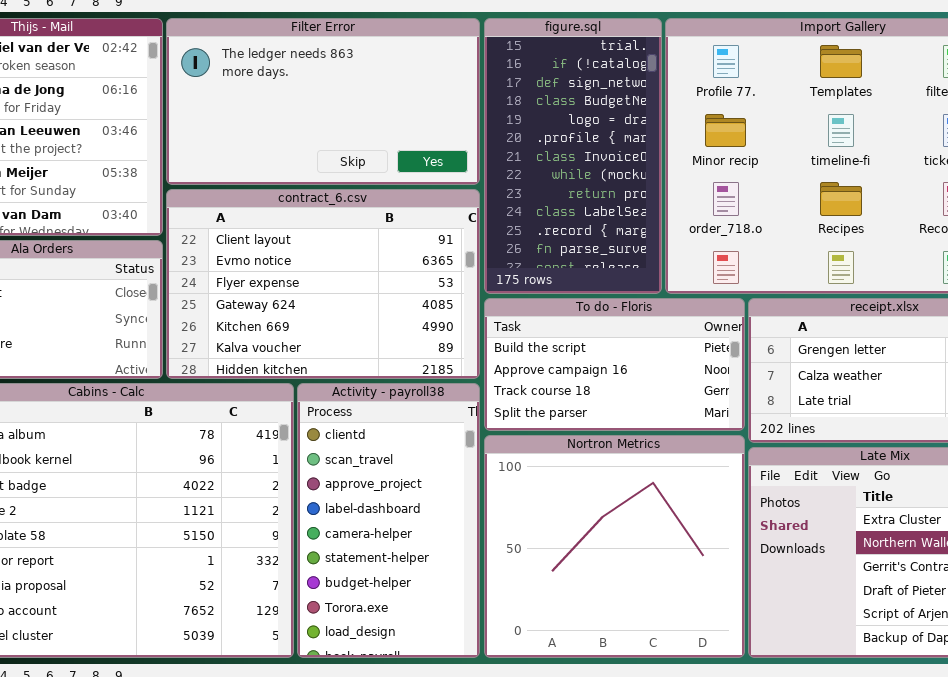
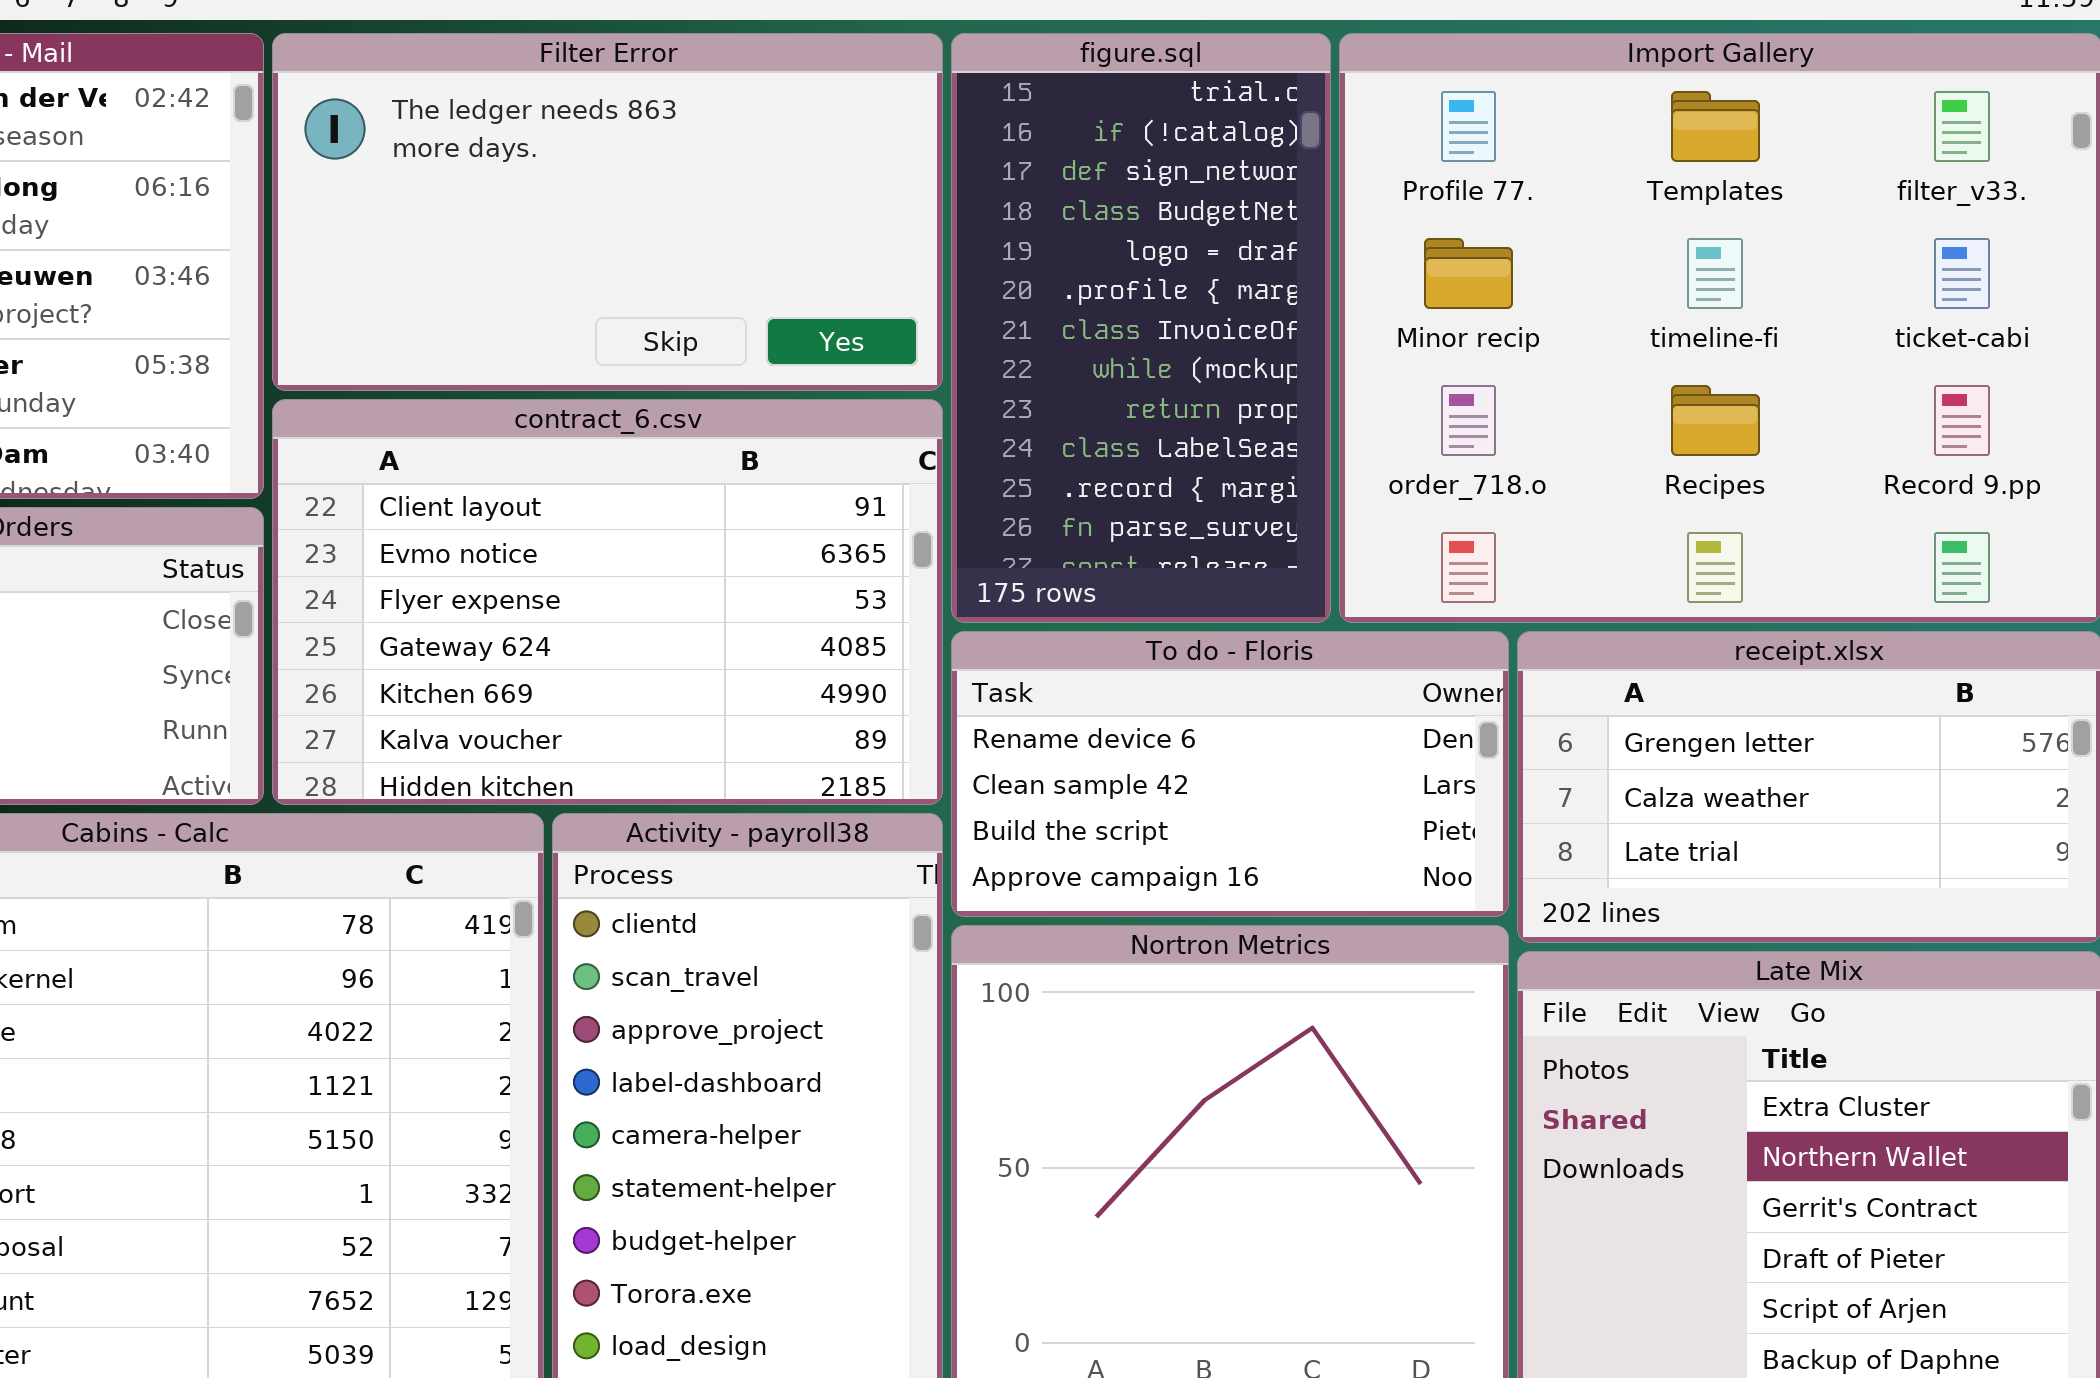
To do - Floris: [484,298,745,431] -> [951,631,1509,917], scrolled up 2 rows

